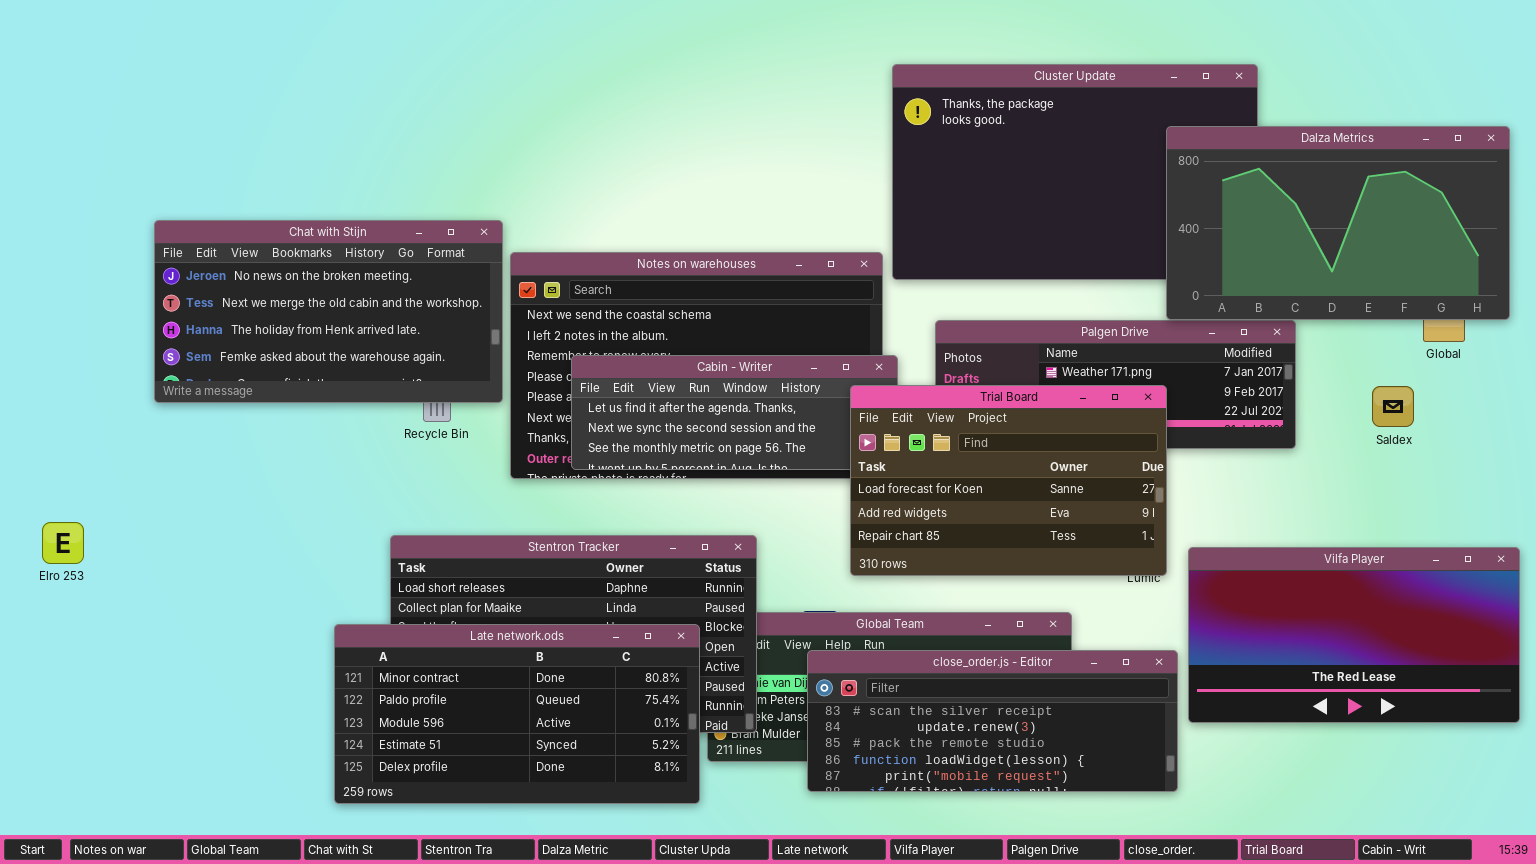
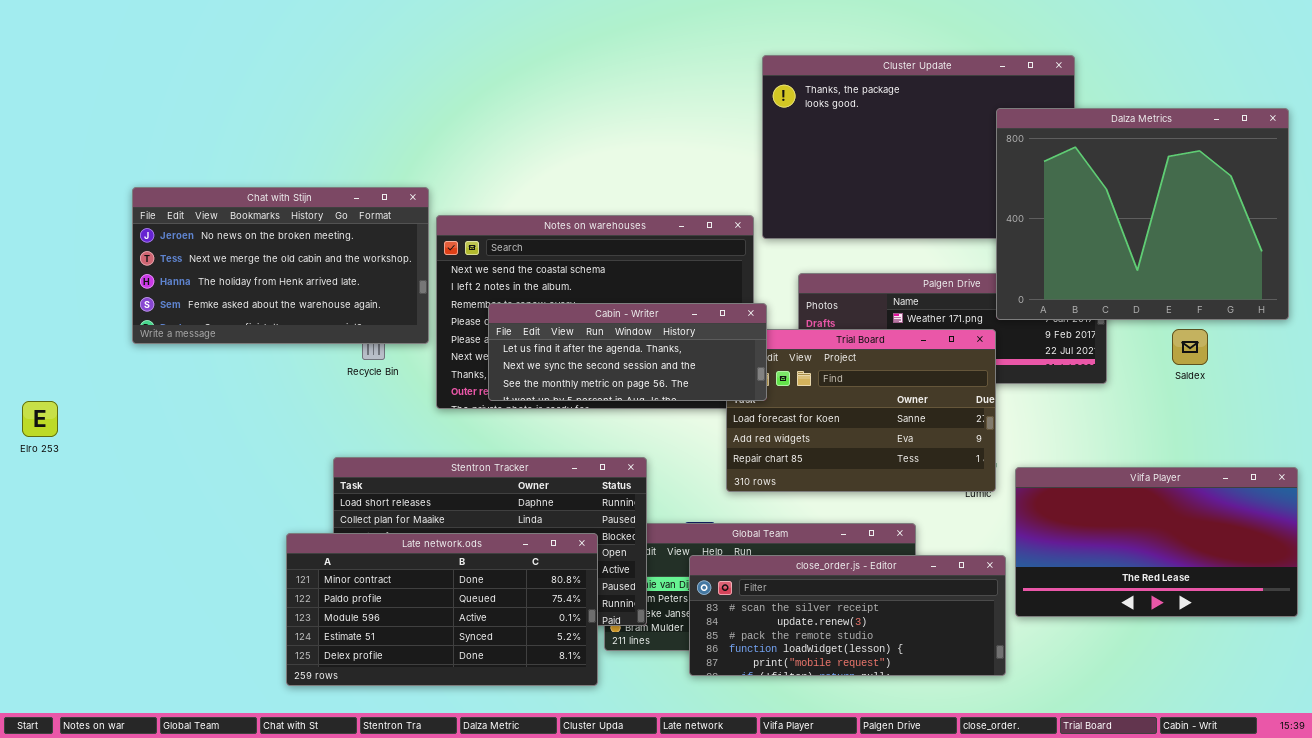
Dalza Metrics: [1166,126,1510,320] -> [996,108,1289,320], resized
Cabin - Writer: [571,355,898,470] -> [488,303,767,401], raised
Elro 253: [42,522,84,564] -> [22,401,58,437], moved

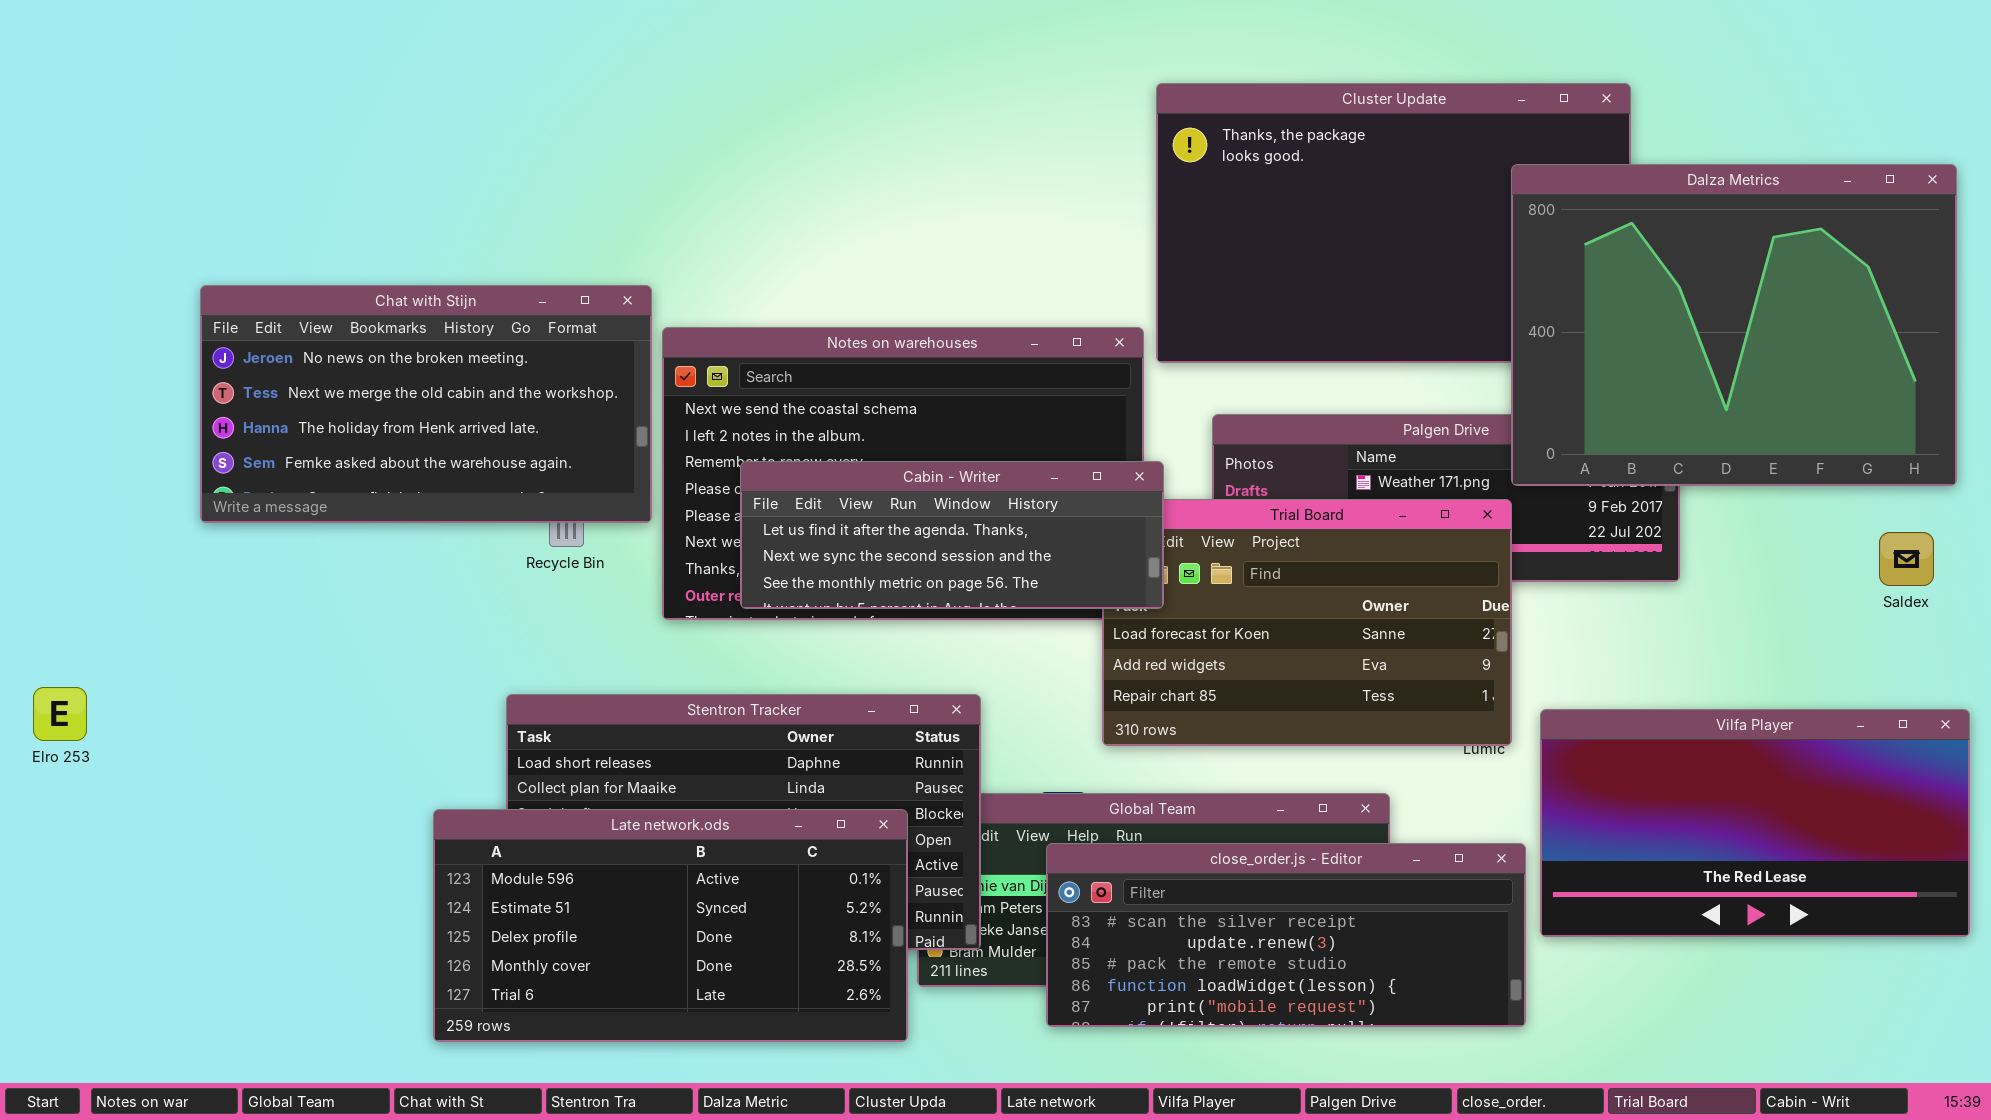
Saldex: [1172,329,1208,365] -> [1879,532,1934,586], moved
Elro 253: [22,401,58,437] -> [33,687,87,741], moved
Late network.ods: [286,533,598,686] -> [433,809,908,1042], scrolled down 2 rows

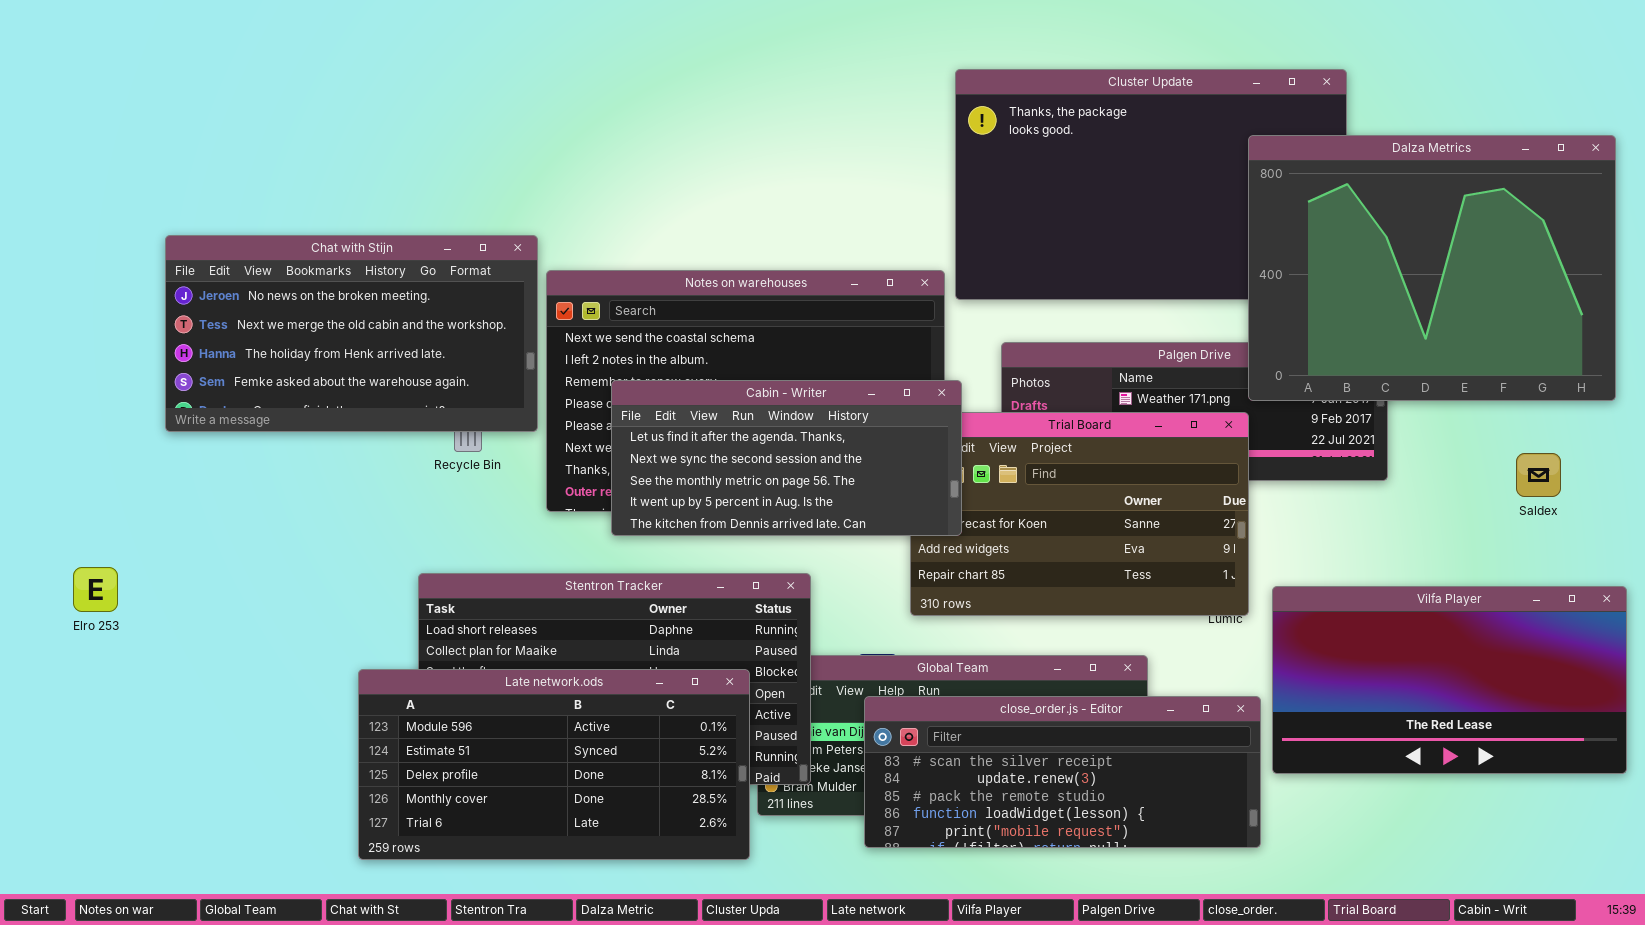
Cabin - Writer: [740,461,1164,609] -> [611,380,962,536], resized
Saldex: [1879,532,1934,586] -> [1516,453,1561,497], moved
Elro 253: [33,687,87,741] -> [73,567,118,612], moved

